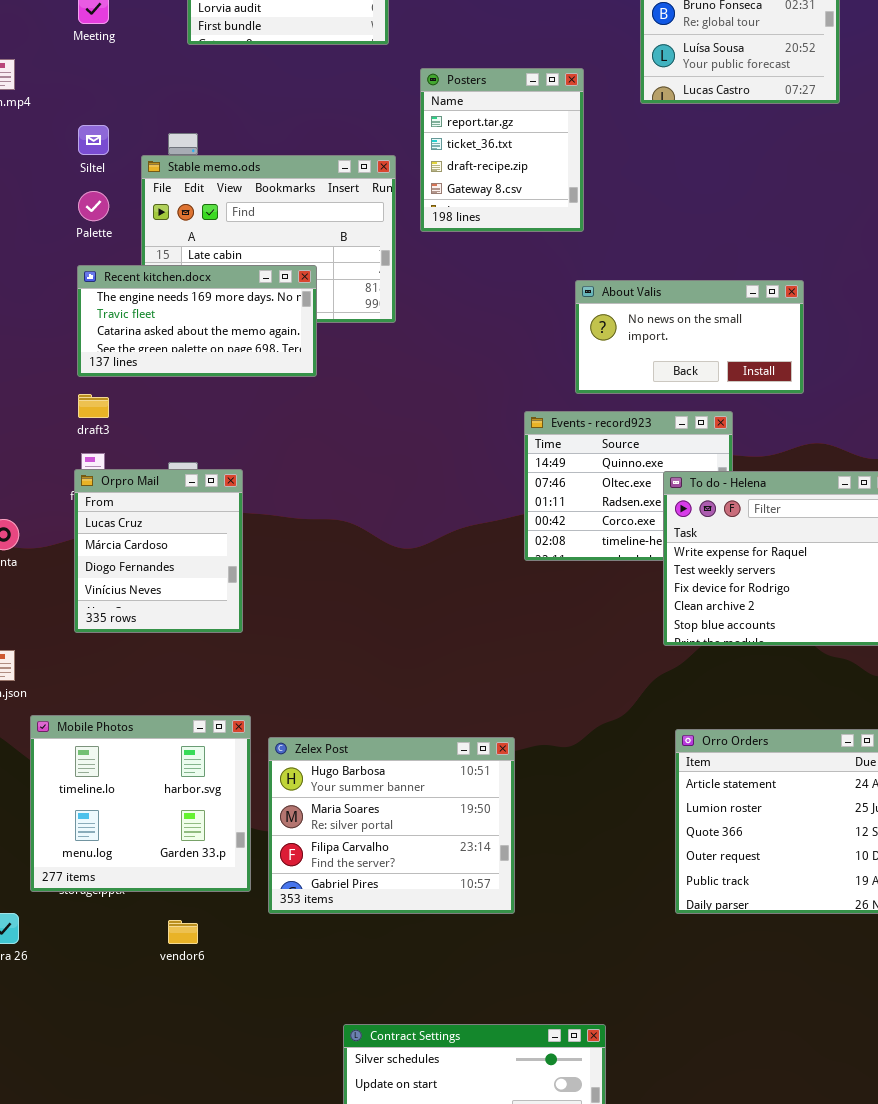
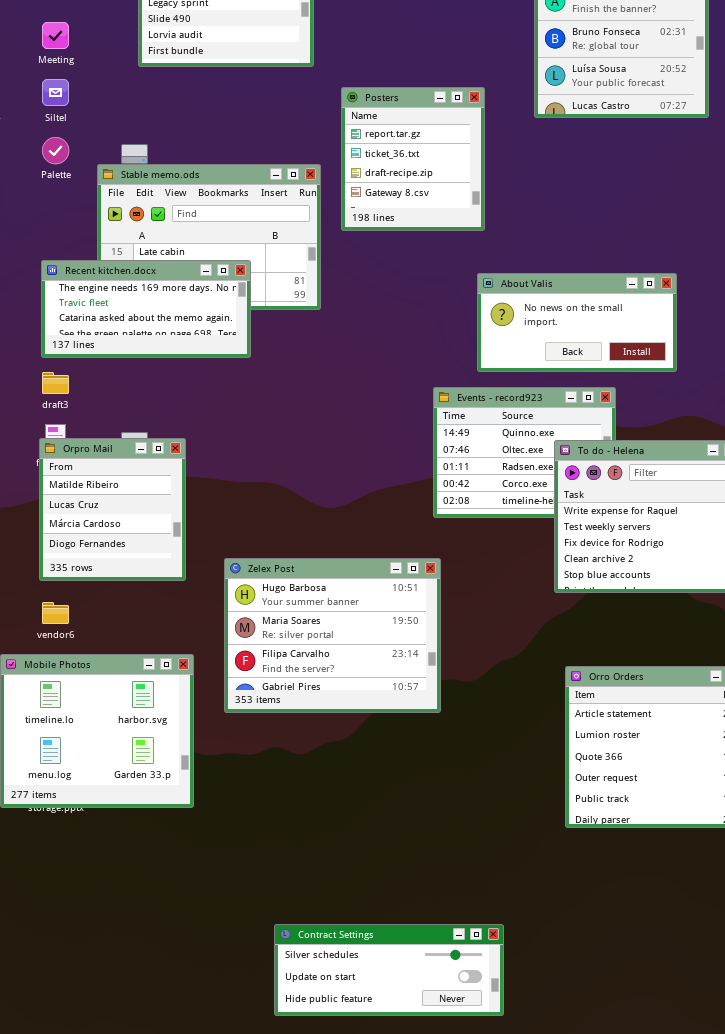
Siltel: [78,125,109,155] -> [42,79,69,106], moved
Palette: [78,191,109,221] -> [42,137,69,164], moved
Orpro Mail: [74,469,243,633] -> [39,438,186,581], scrolled up 1 row
Zelex Post: [268,737,515,914] -> [224,558,441,713], moved
vendor6: [168,920,198,944] -> [42,602,69,624], moved

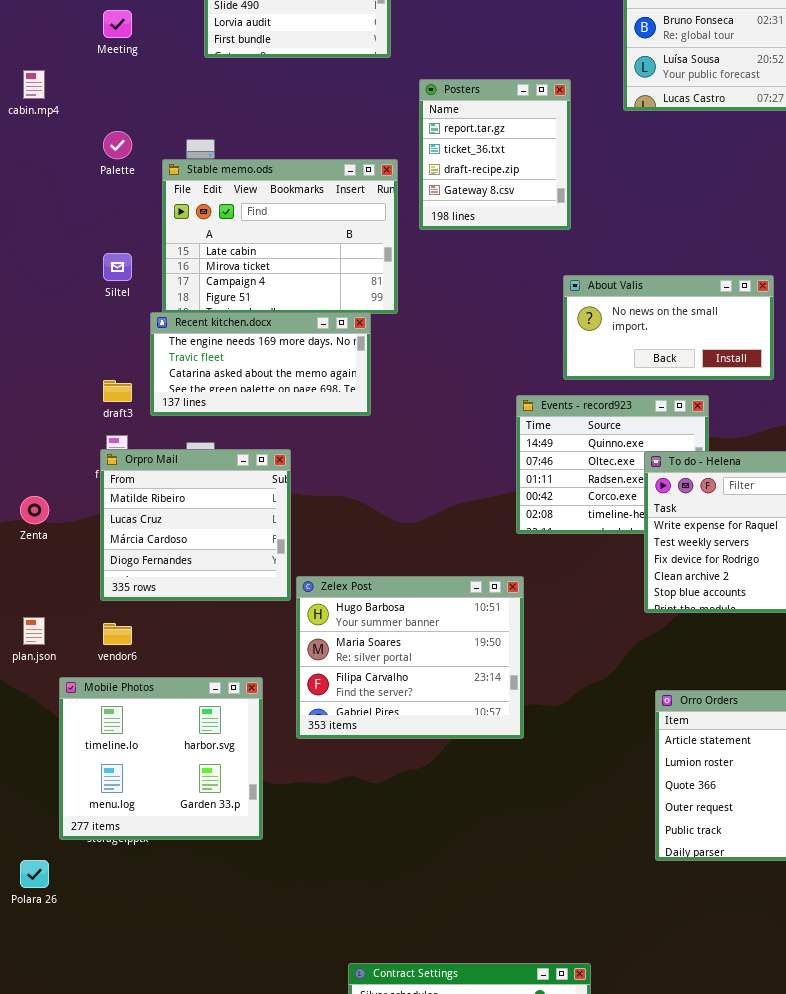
Siltel: [42,79,69,106] -> [103,253,132,281], moved
Recent kitchen.docx: [41,260,251,358] -> [150,312,371,416], moved
Orpro Mail: [39,438,186,581] -> [100,449,291,601], resized

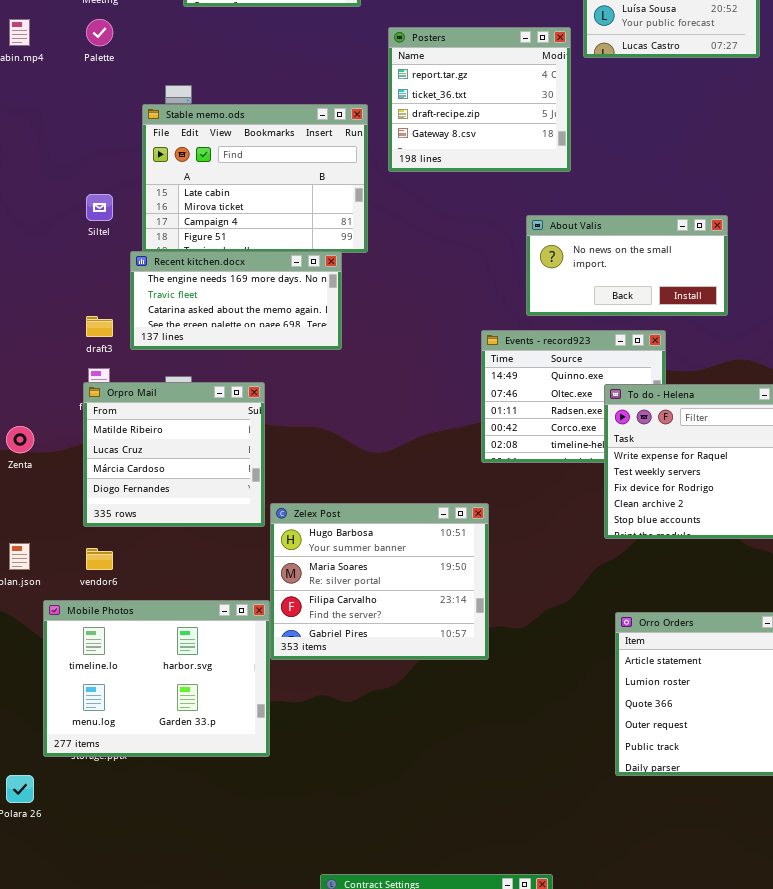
Posters: [419,79,571,230] -> [388,27,571,172], resized
Palette: [103,131,132,159] -> [86,19,113,46], moved
Mobile Photos: [59,677,263,840] -> [43,600,270,757], resized

